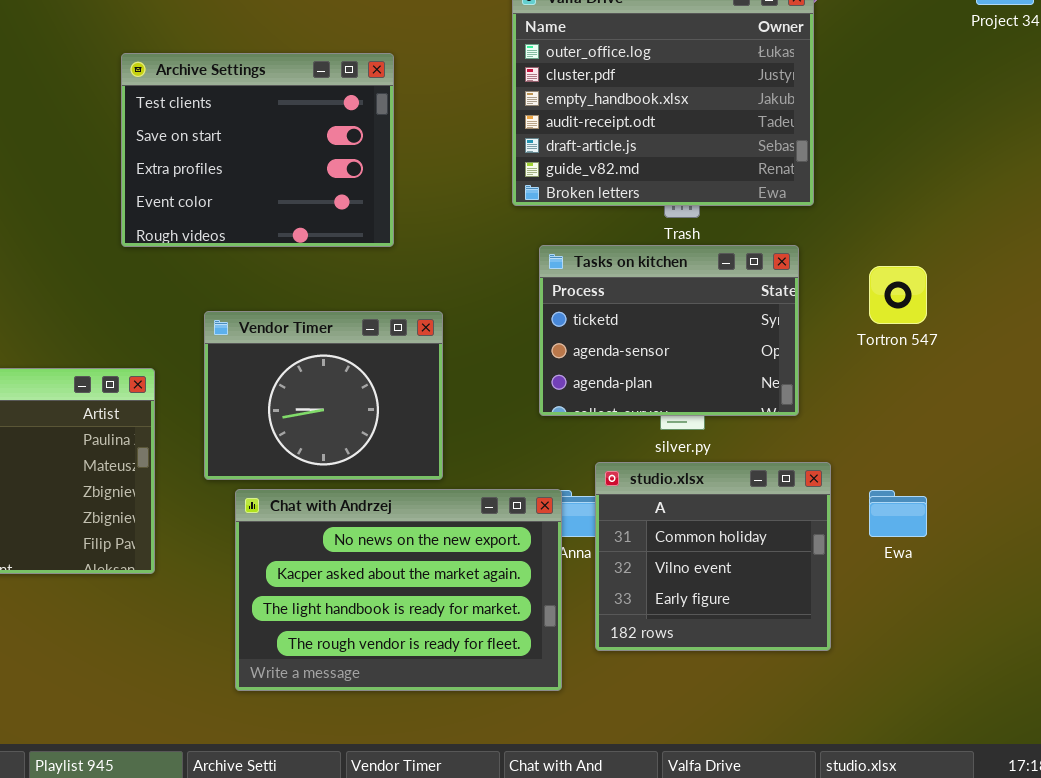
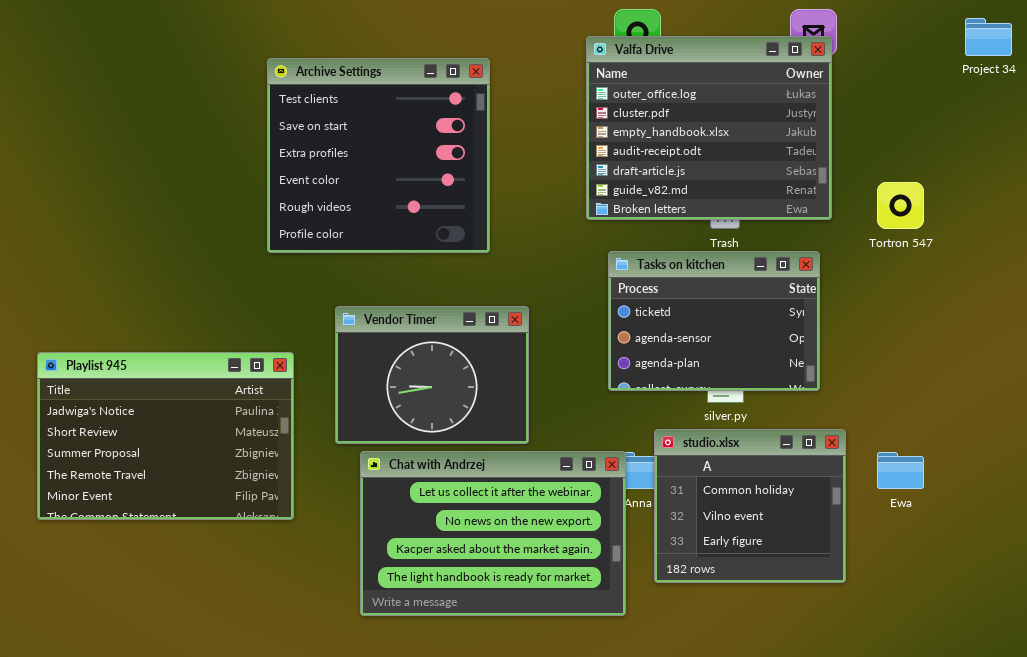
Archive Settings: [121,53,394,247] -> [267,58,490,253], resized
Tortron 547: [869,266,927,324] -> [877,182,924,229], moved
Chat with Andrzej: [235,489,562,691] -> [360,451,626,616], scrolled up 1 row

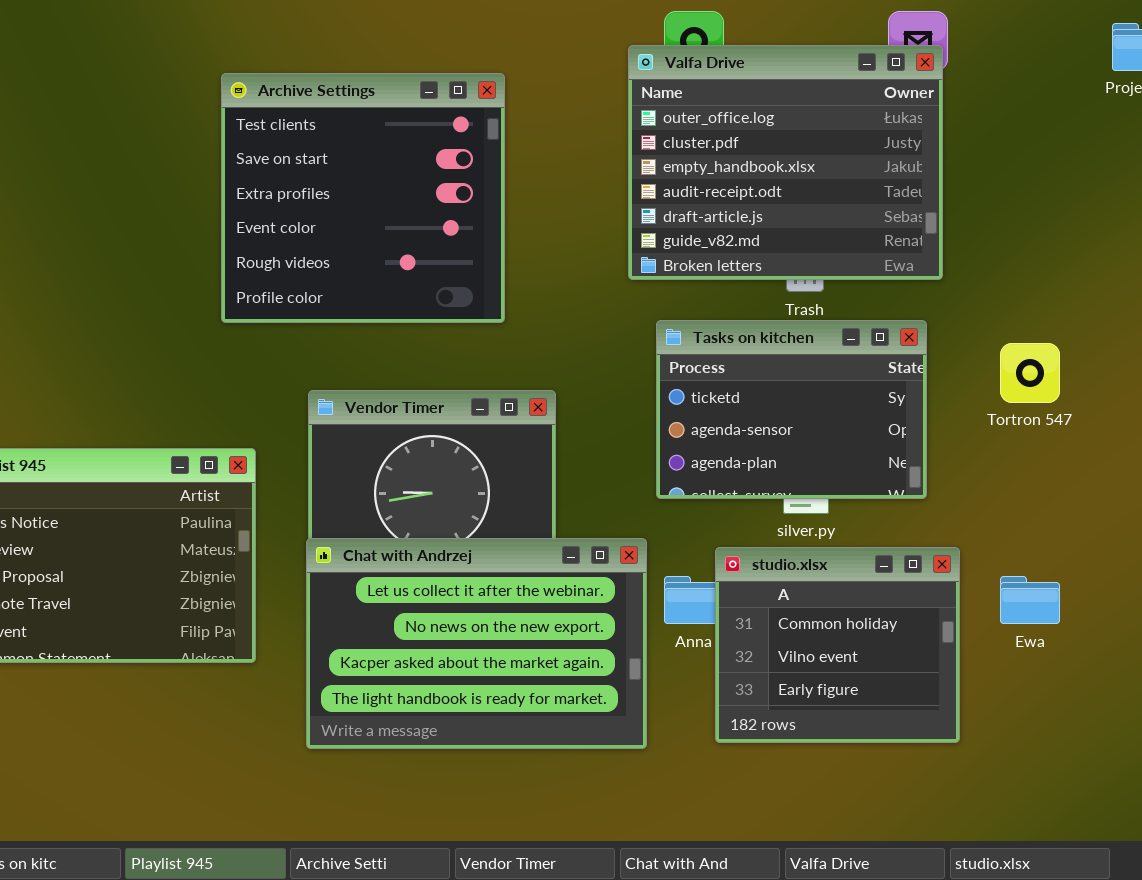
Tortron 547: [877,182,924,229] -> [1000,343,1060,403], moved
Chat with Andrzej: [360,451,626,616] -> [306,538,647,749], moved

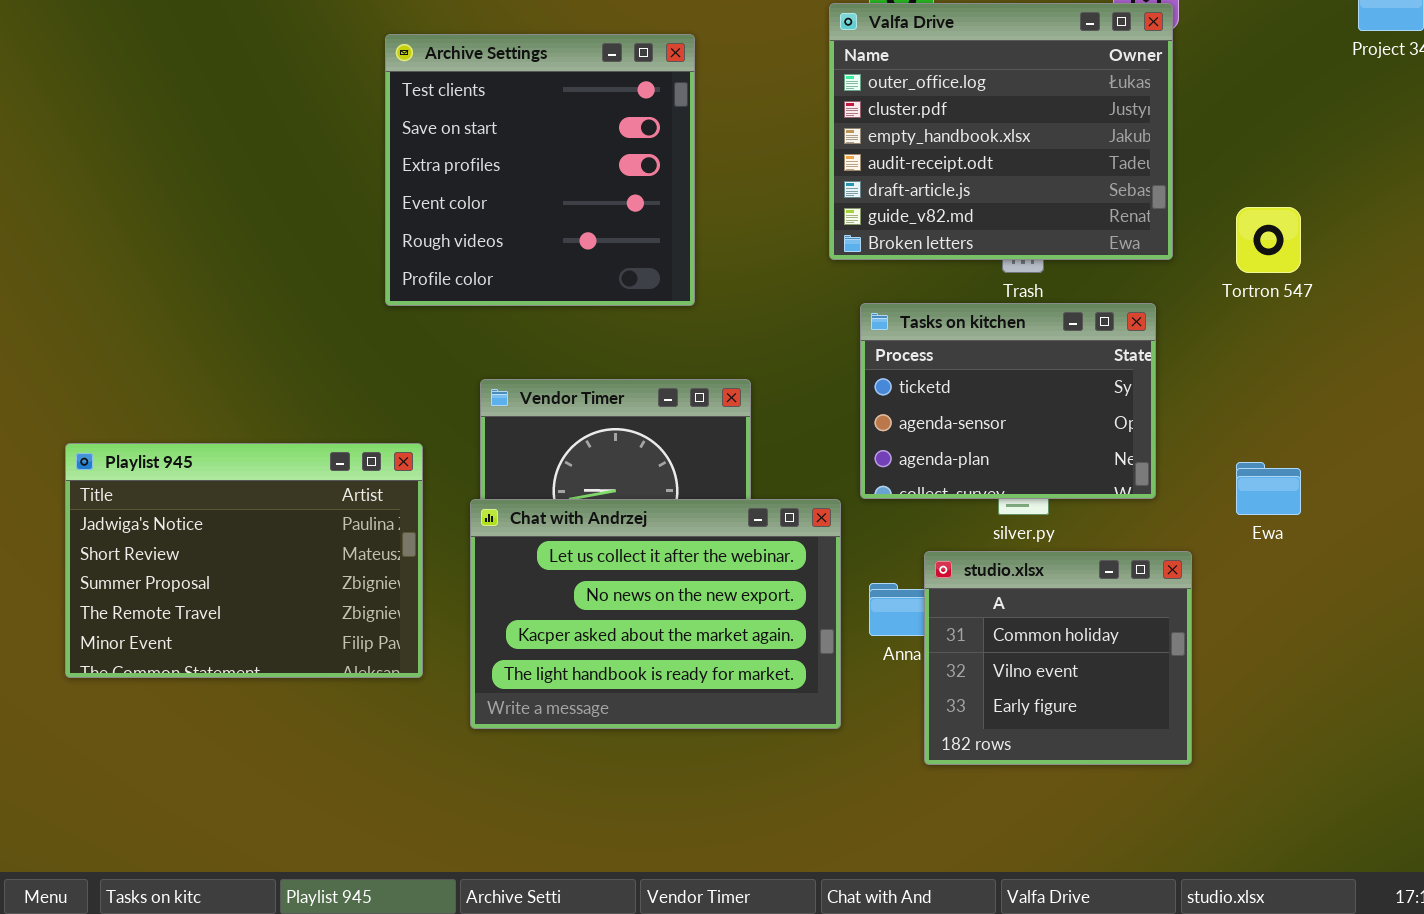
Tortron 547: [1000,343,1060,403] -> [1236,207,1301,273], moved
Chat with Andrzej: [306,538,647,749] -> [470,499,841,729], moved
Ewa: [1000,576,1060,624] -> [1236,462,1301,515], moved

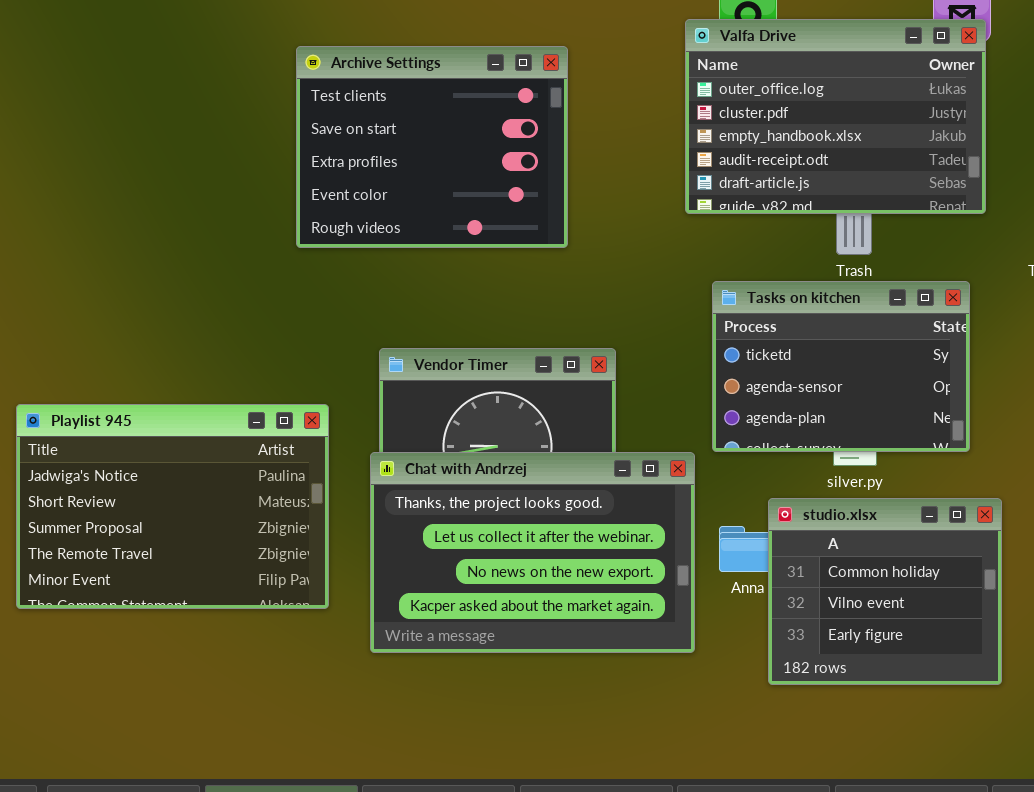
Valfa Drive: [829,3,1173,260] -> [685,19,986,214], resized
Archive Settings: [385,34,695,306] -> [296,46,568,248], resized
Chat with Andrzej: [470,499,841,729] -> [370,452,695,653], scrolled up 1 row

